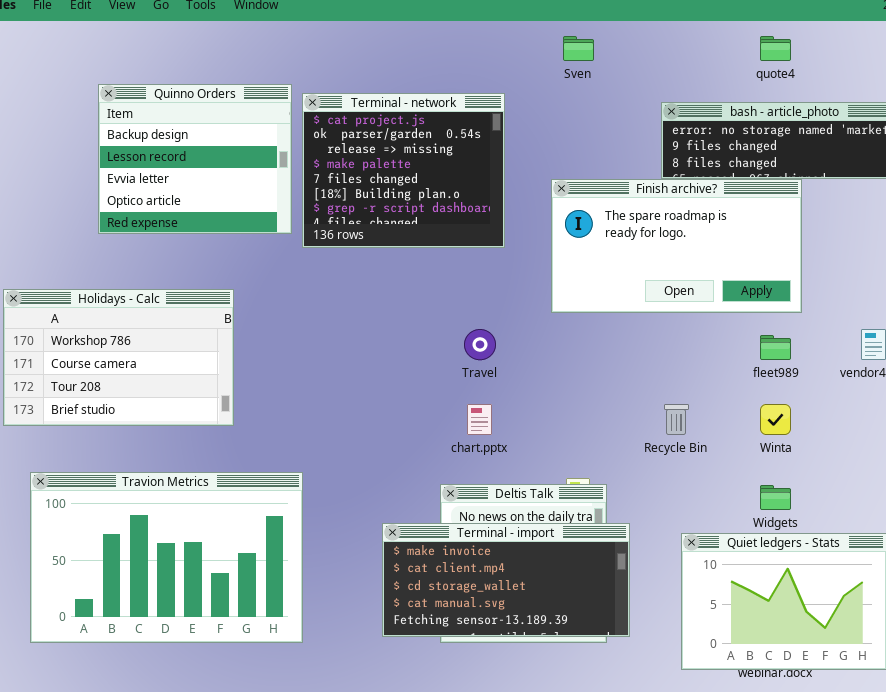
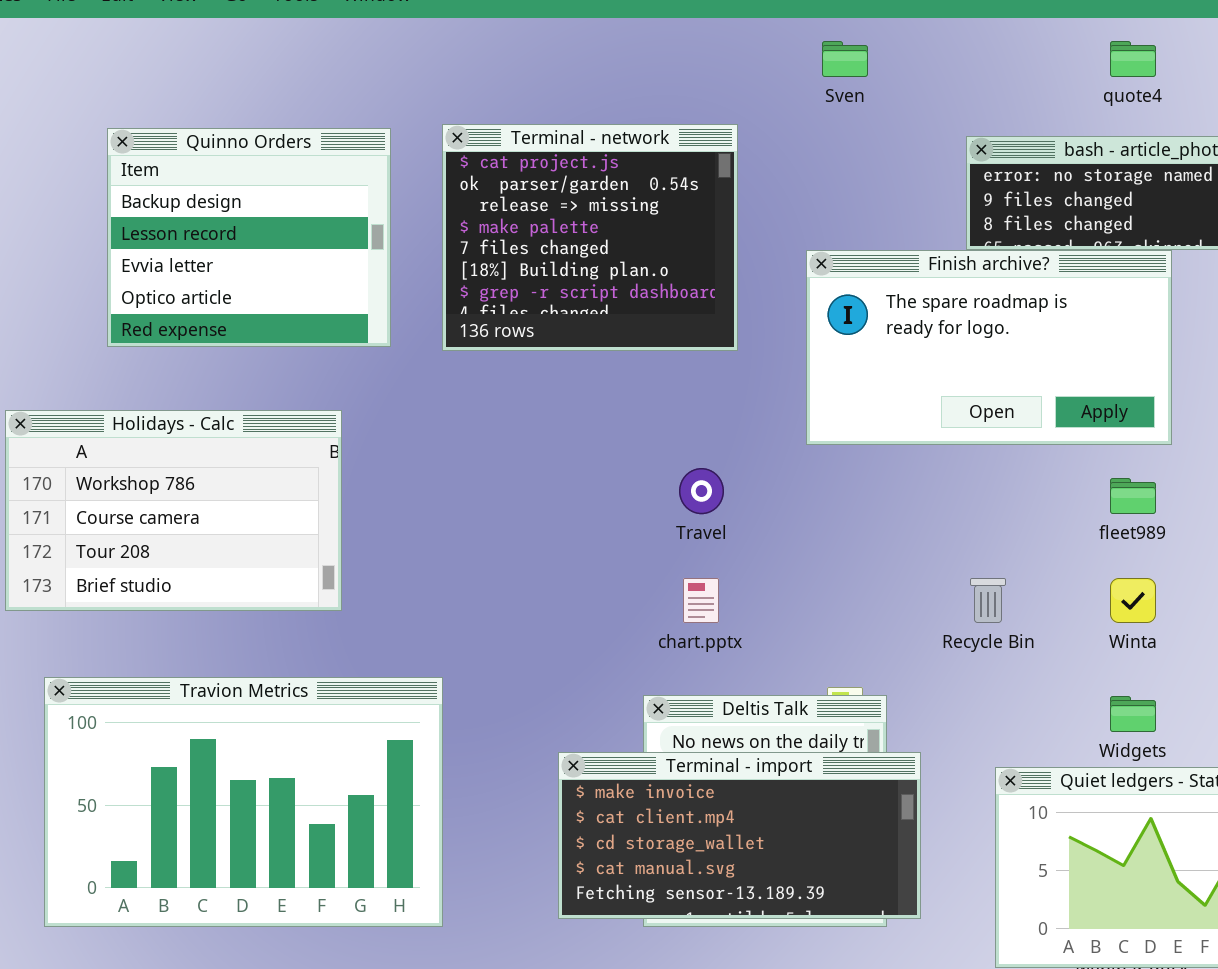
Quinno Orders: [98,84,292,234] -> [107,128,391,347], moved

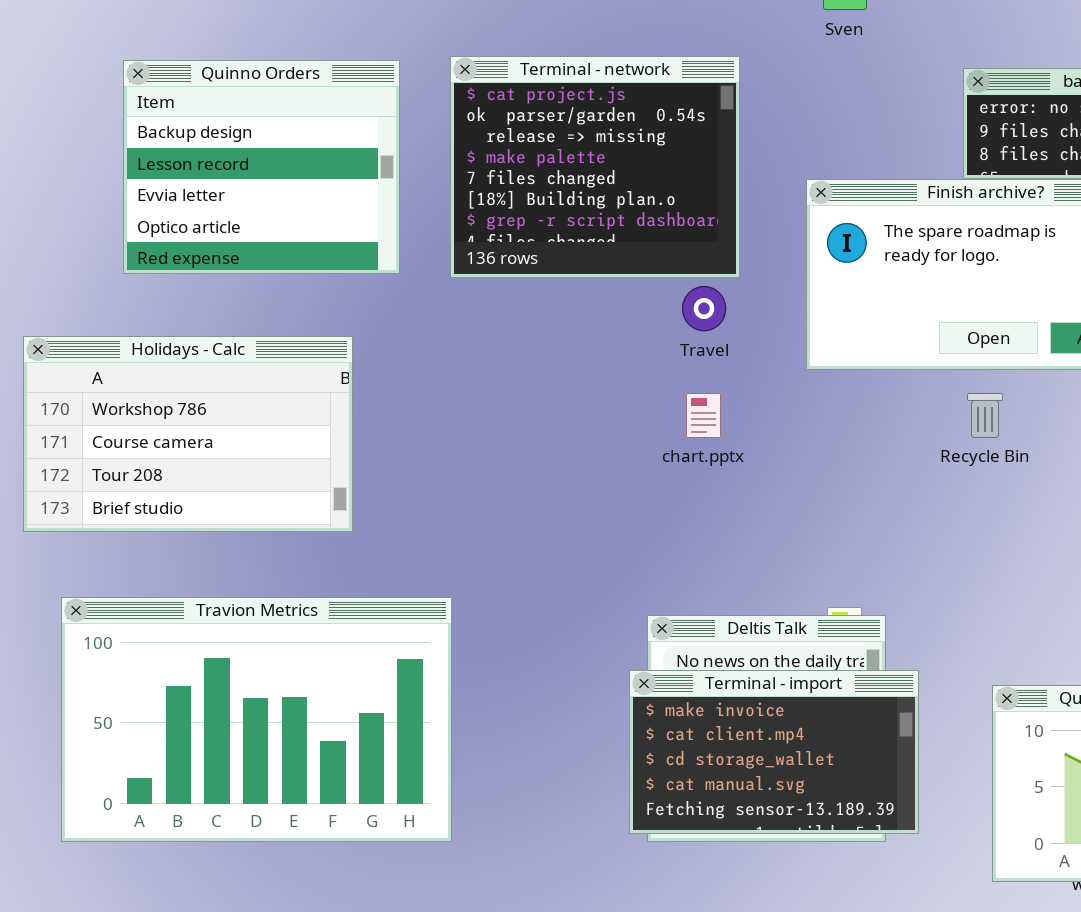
Travel: [679,468,724,514] -> [682,286,726,331], moved
chart.pptx: [683,578,719,623] -> [686,393,721,438], moved
Recycle Bin: [970,578,1006,623] -> [967,393,1003,438], moved
Terminal - import: [558,752,921,919] -> [629,670,919,834], resized

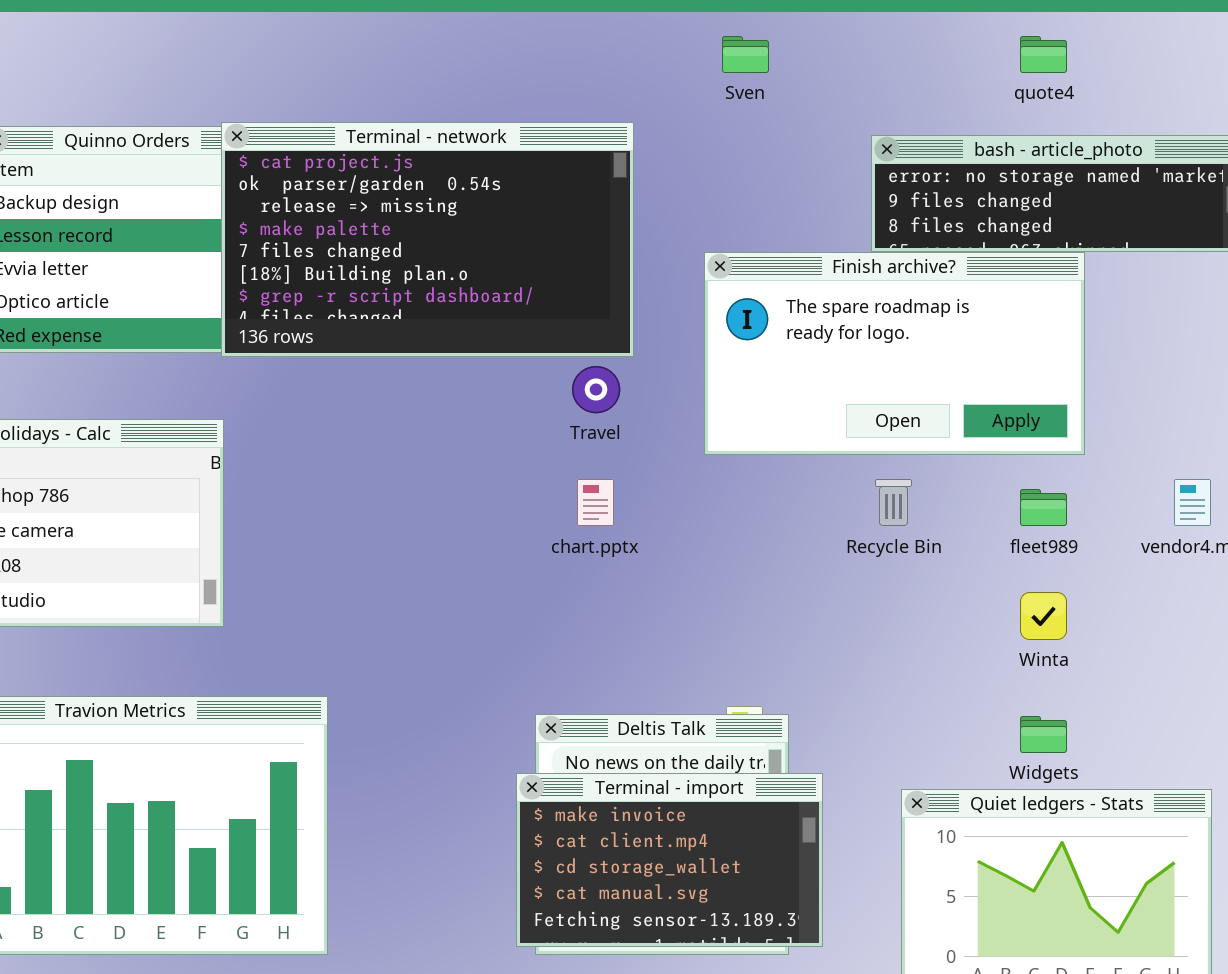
Terminal - network: [450,56,740,278] -> [221,122,634,357], resized

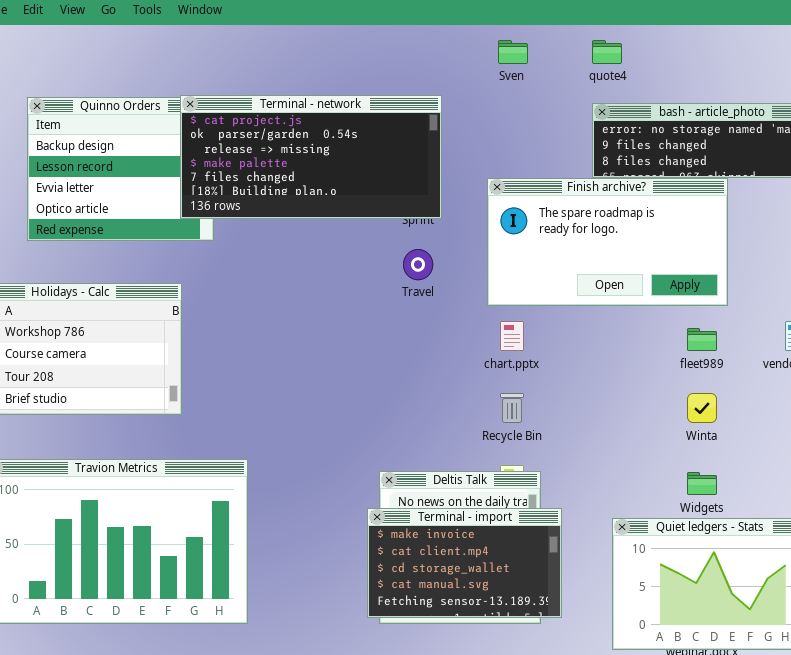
quote4: [1020,36,1067,73] -> [592,40,622,64], moved
Terminal - network: [221,122,634,357] -> [180,95,442,219], resized
chart.pptx: [577,479,614,526] -> [500,321,524,351], moved
Recycle Bin: [875,479,912,526] -> [500,393,524,423], moved

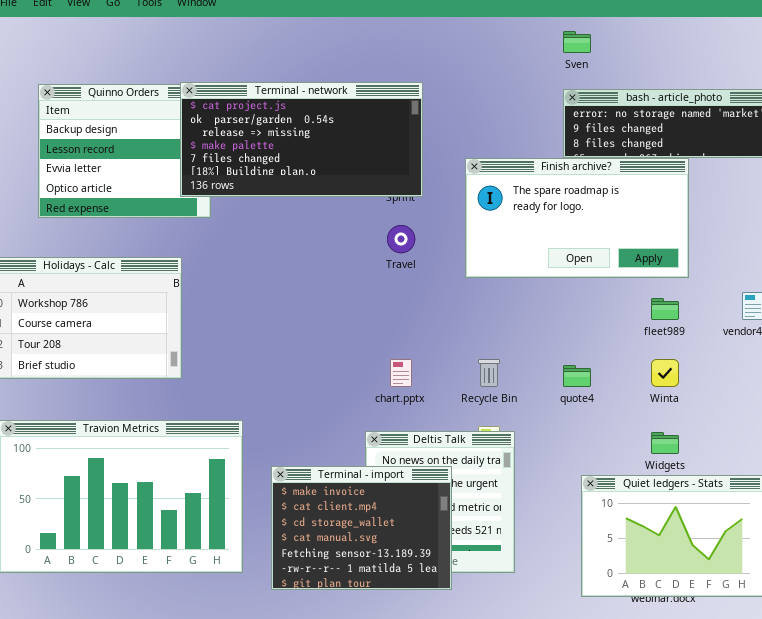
Sven: [498,40,528,64] -> [563,31,591,53], moved
quote4: [592,40,622,64] -> [563,365,591,387], moved
chart.pptx: [500,321,524,351] -> [390,359,412,387], moved
Terminal - import: [367,508,562,618] -> [271,466,452,590], moved, resized

